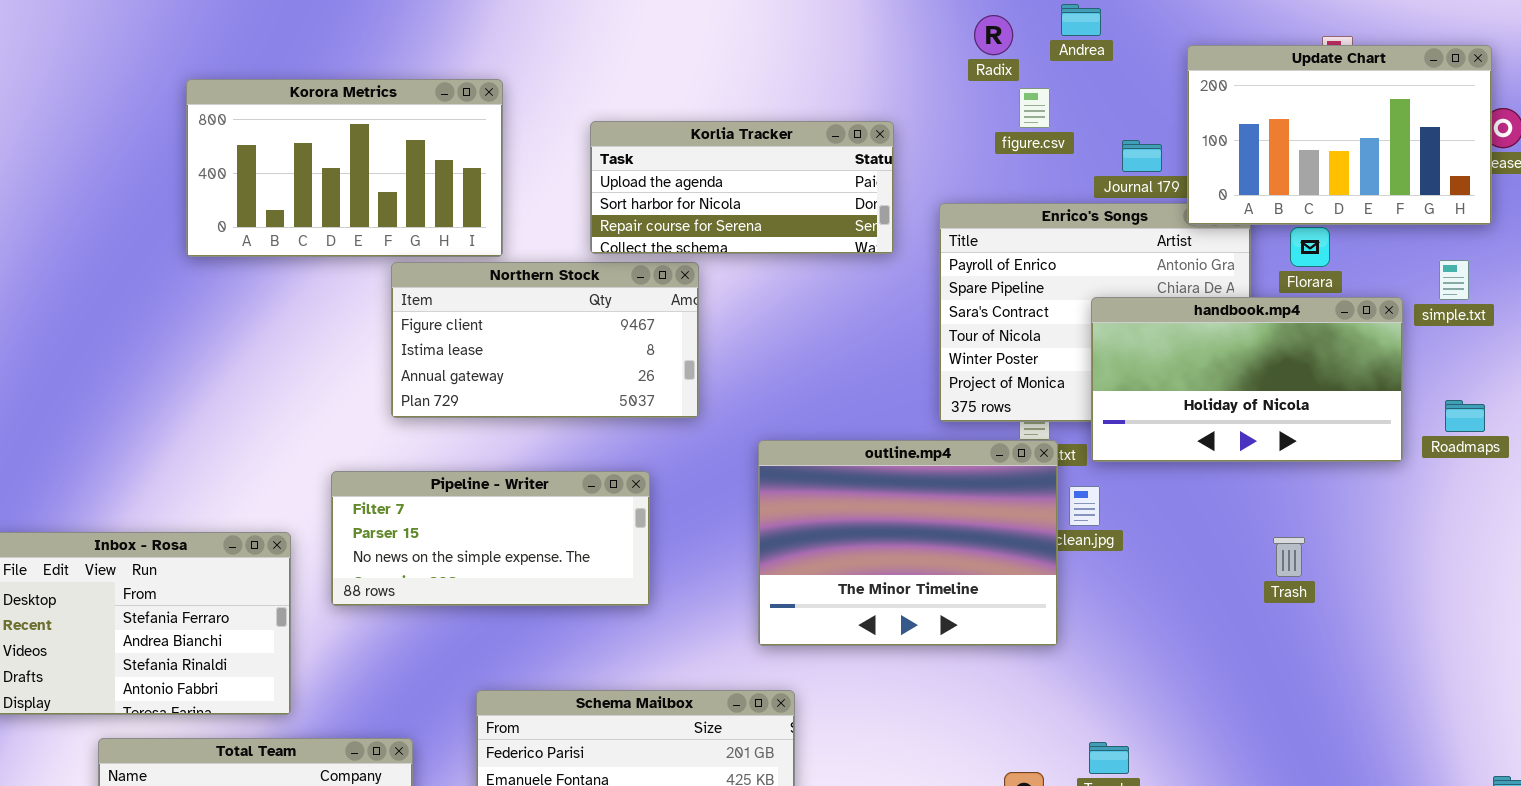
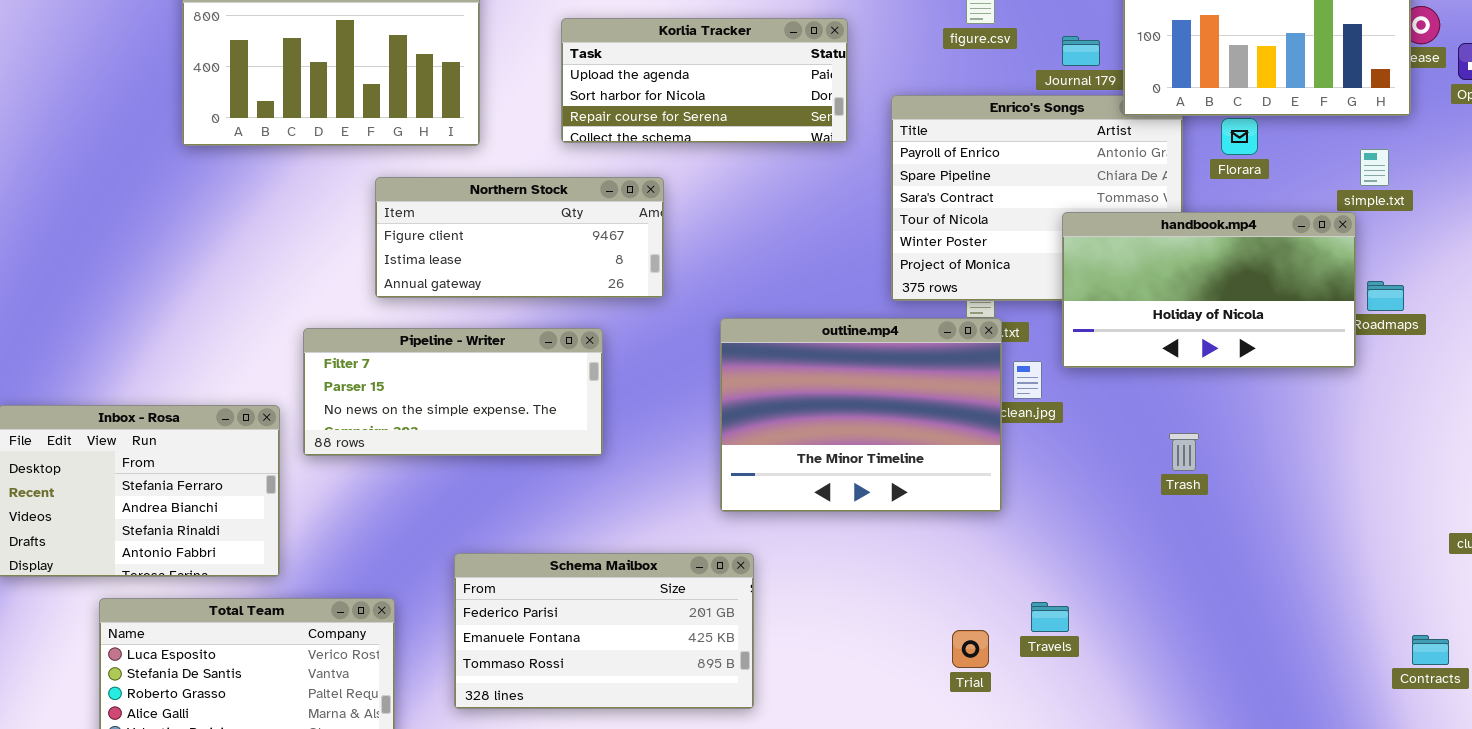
Northern Stock: [391,262,699,418] -> [375,177,664,298], resized
handbook.mp4: [1091,297,1403,462] -> [1062,212,1356,368], moved
Pipeline - Writer: [331,471,650,606] -> [303,328,603,456], moved
Trash: [1273,537,1305,577] -> [1169,433,1199,471], moved

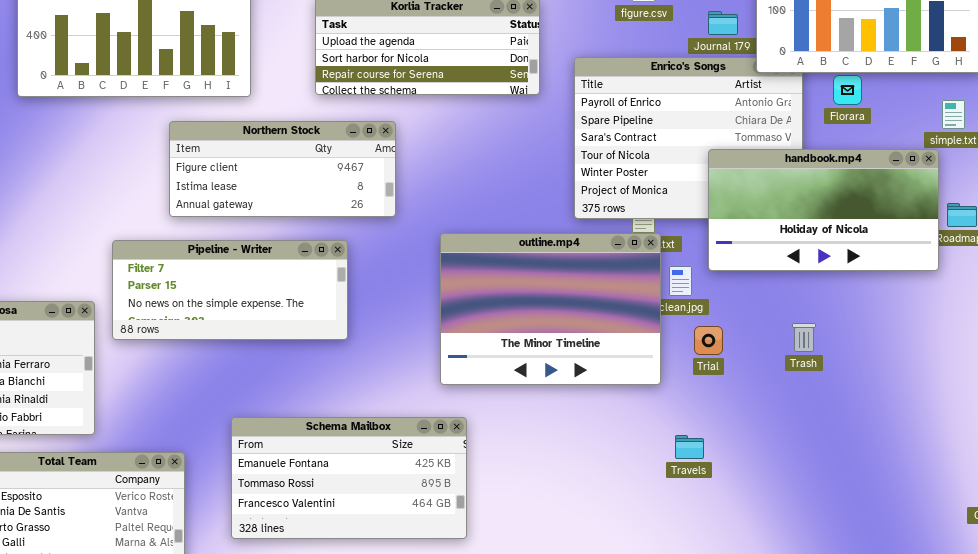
Schema Mailbox: [454,553,754,709] -> [231,417,467,539], scrolled down 1 row
Travels: [1031,602,1069,632] -> [675,435,704,459], moved
Trial: [952,630,989,668] -> [694,326,723,355], moved

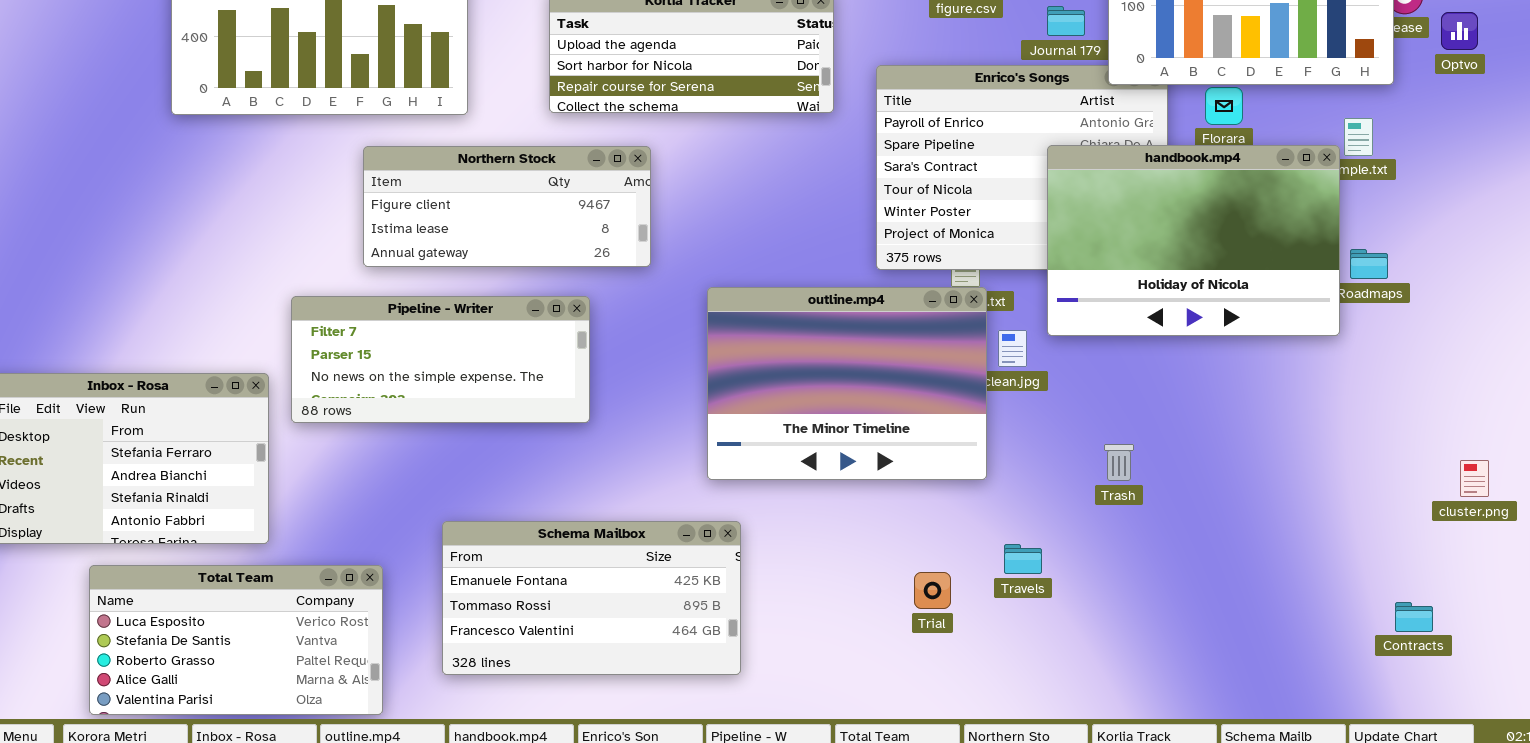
handbook.mp4: [708,149,939,271] -> [1047,145,1340,336], resized
Trash: [792,323,816,352] -> [1104,444,1134,481], moved
Trial: [694,326,723,355] -> [914,572,951,609], moved

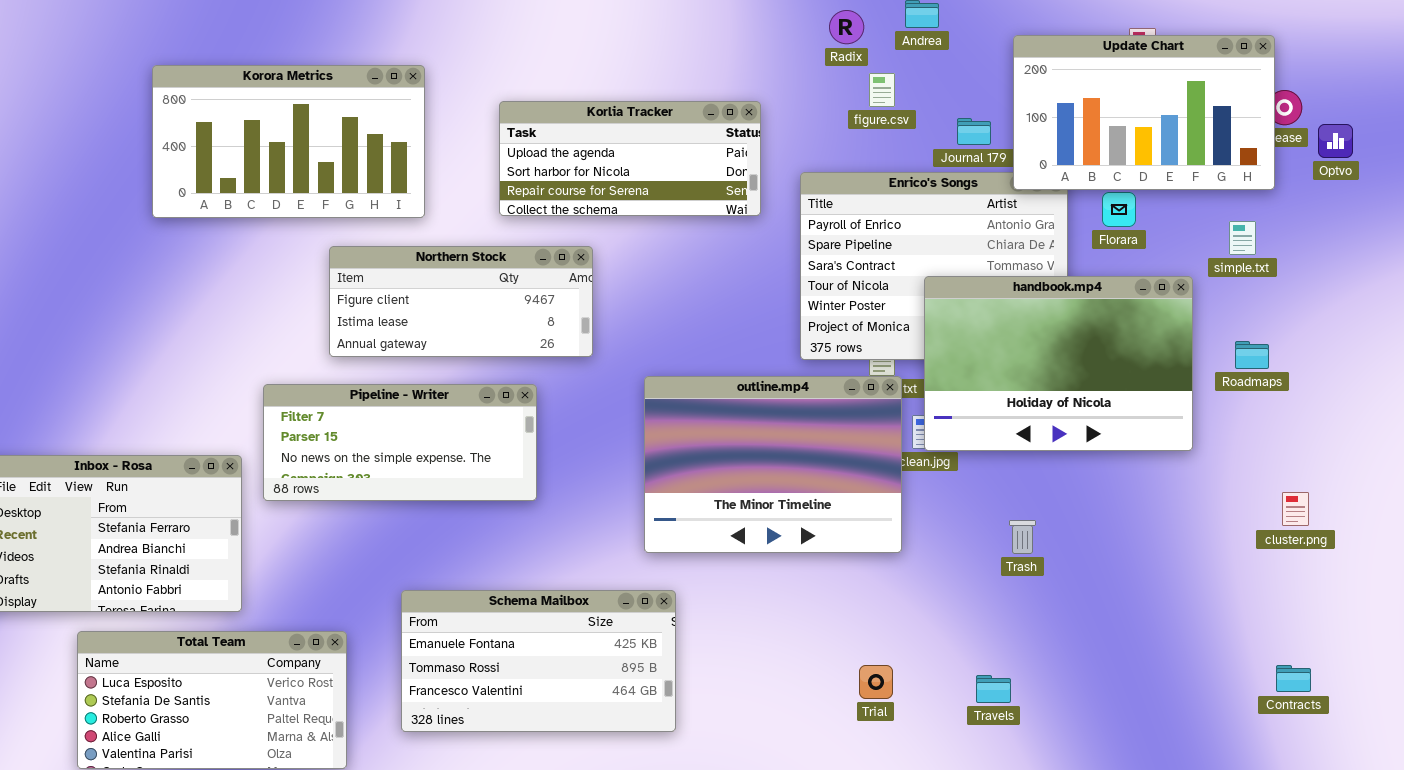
handbook.mp4: [1047,145,1340,336] -> [924,276,1193,451], moved
cluster.png: [1460,460,1489,497] -> [1282,492,1309,526], moved
Travels: [1004,544,1042,574] -> [976,675,1011,703], moved
Trial: [914,572,951,609] -> [859,665,893,699], moved

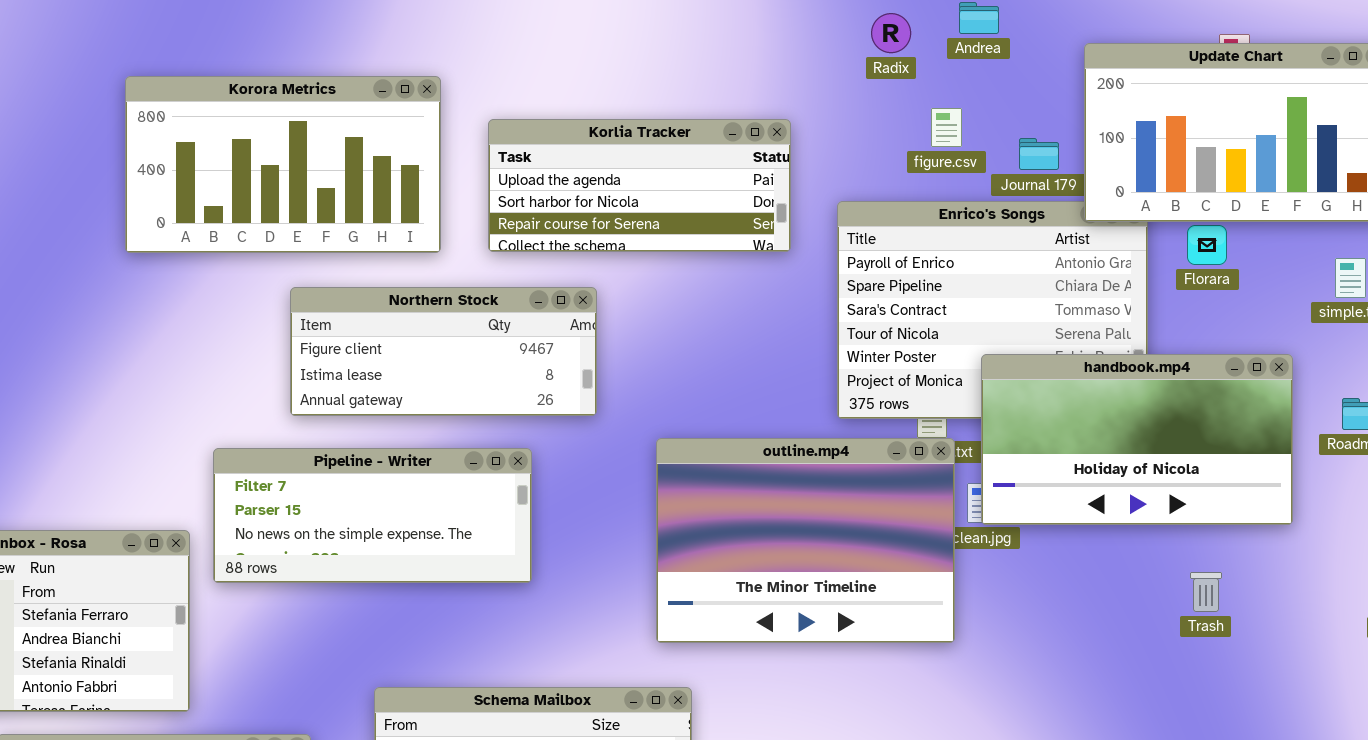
Korora Metrics: [152,65,425,218] -> [125,76,441,253], moved
figure.csv: [869,73,895,107] -> [931,108,962,147], moved
handbook.mp4: [924,276,1193,451] -> [981,354,1293,525], resized
Trash: [1009,520,1036,554] -> [1190,572,1222,612], moved

